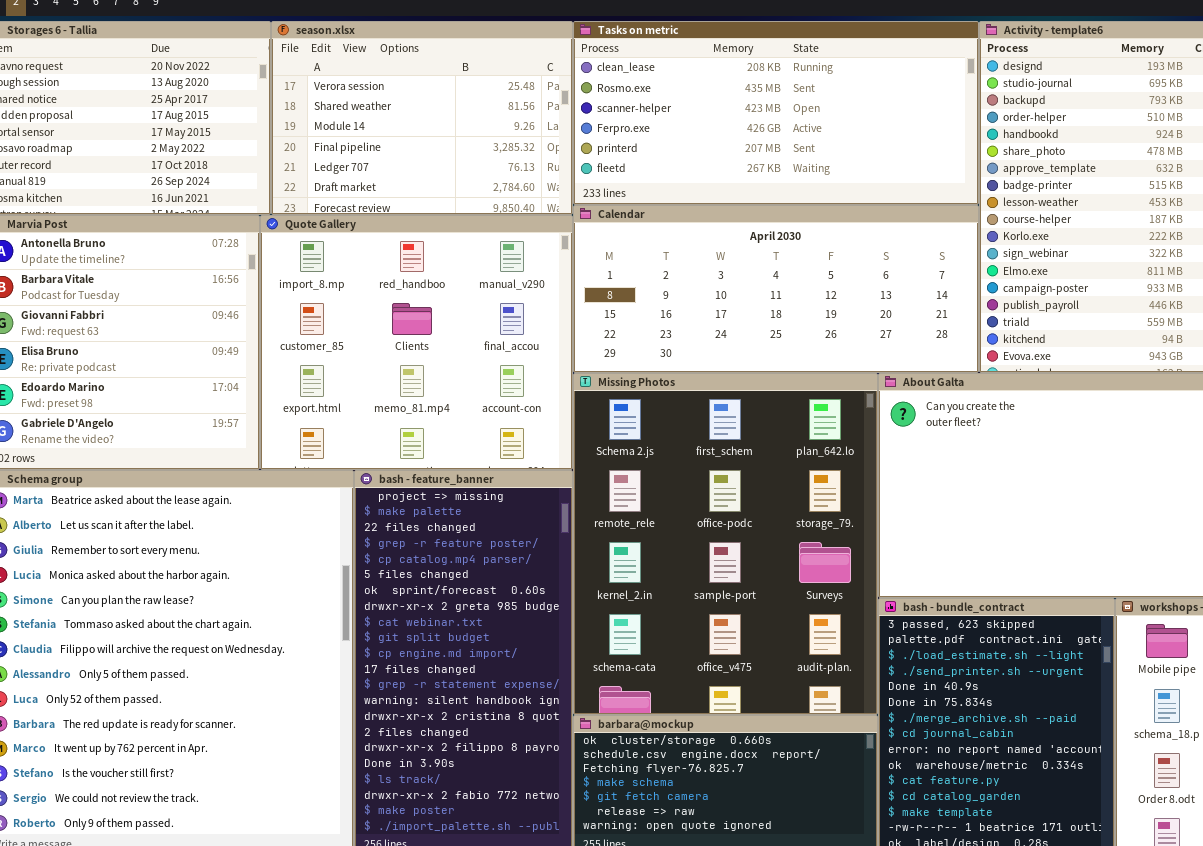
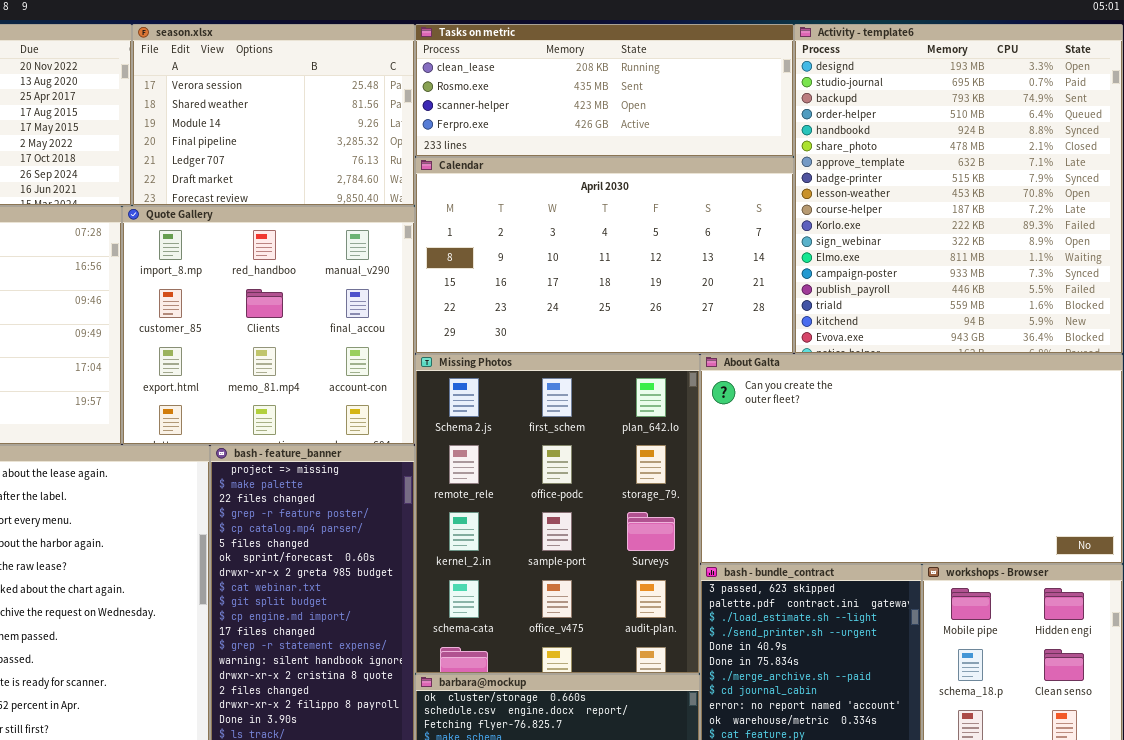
Tasks on metric: [573,21,979,205] -> [415,24,794,157], resized
Calendar: [573,205,979,373] -> [415,157,794,354], resized

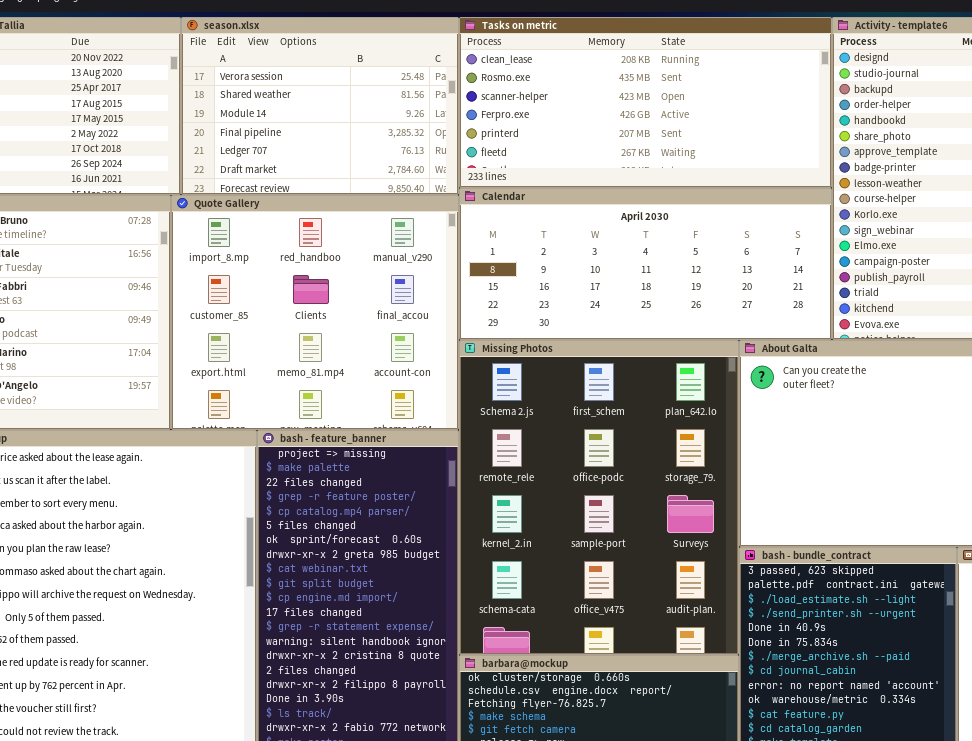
Tasks on metric: [415,24,794,157] -> [459,17,832,188], resized
Calendar: [415,157,794,354] -> [459,188,832,340], resized

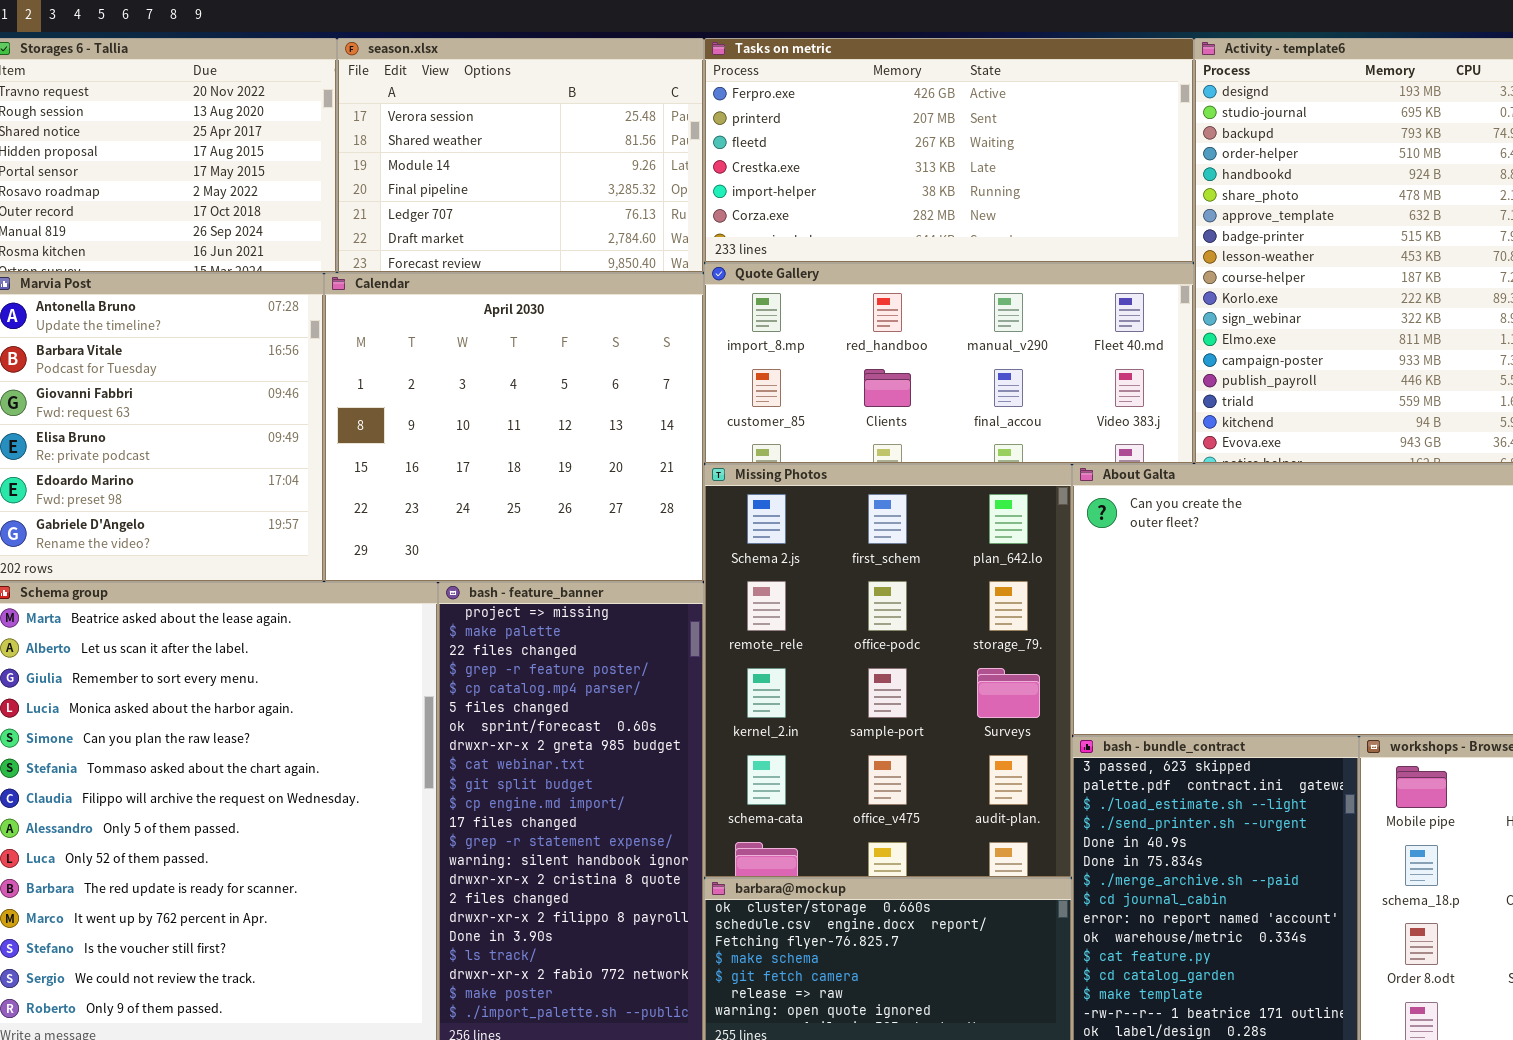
Tasks on metric: [459,17,832,188] -> [704,38,1194,263], scrolled down 3 rows
Calendar: [459,188,832,340] -> [324,273,704,582], moved, resized
Quote Gallery: [171,195,459,430] -> [704,263,1194,464], moved, resized

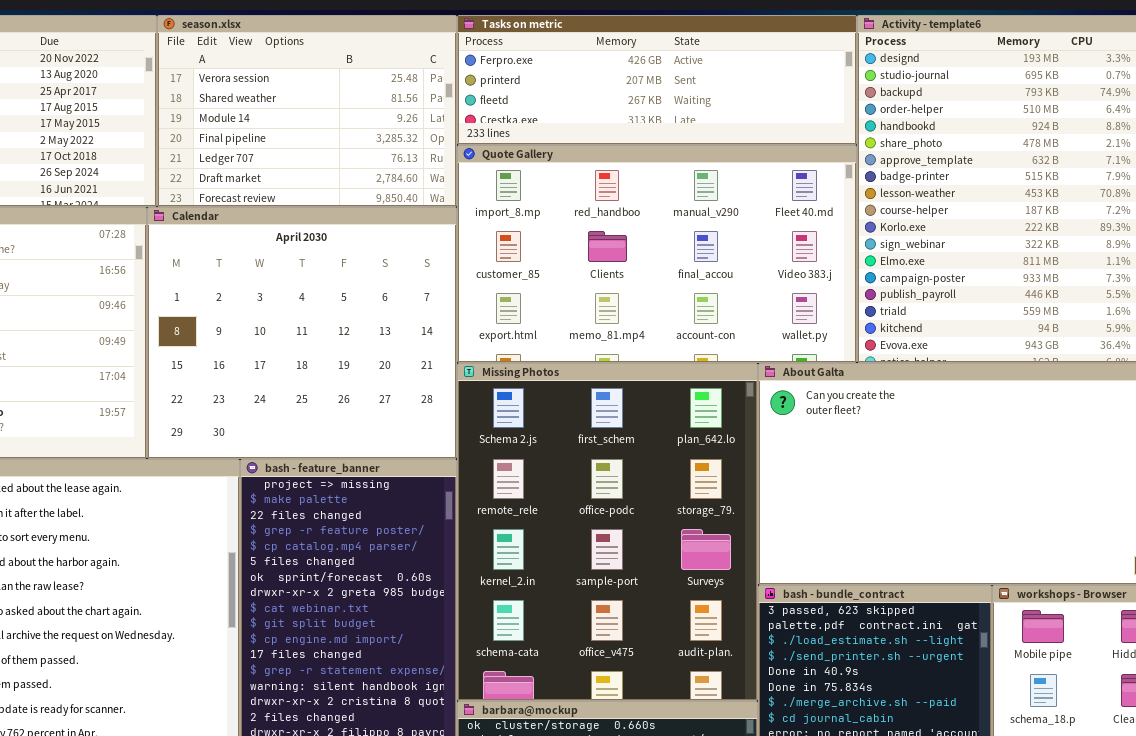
Tasks on metric: [704,38,1194,263] -> [457,15,857,145], resized
Quote Gallery: [704,263,1194,464] -> [457,145,857,363], resized

